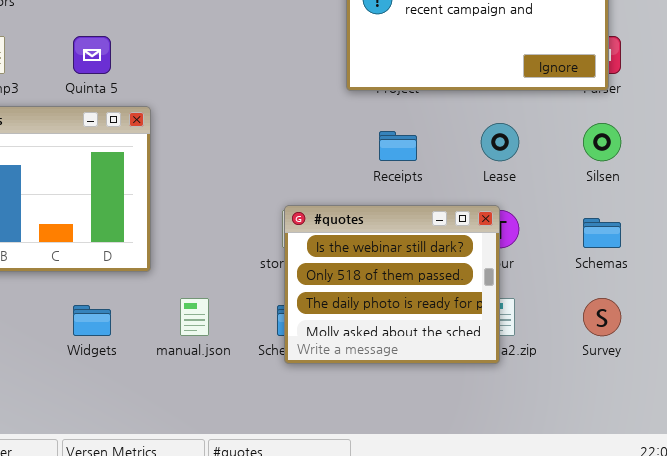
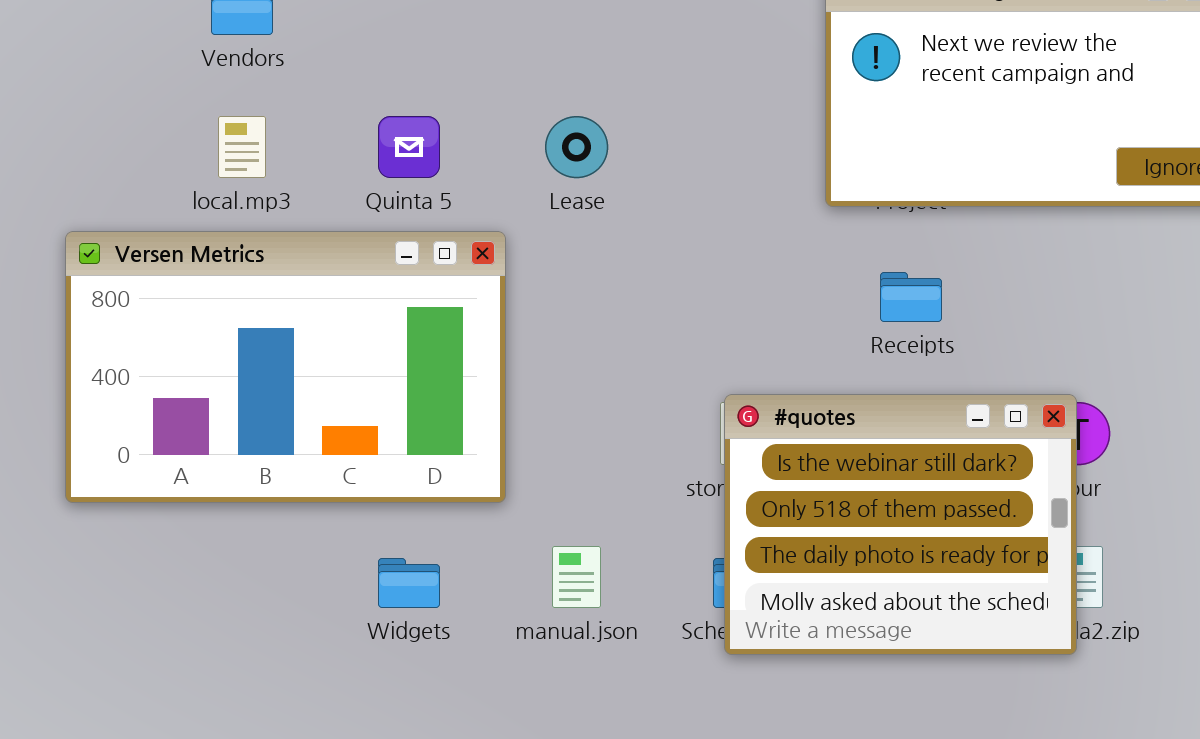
Lease: [481,123,519,161] -> [545,116,608,178], moved

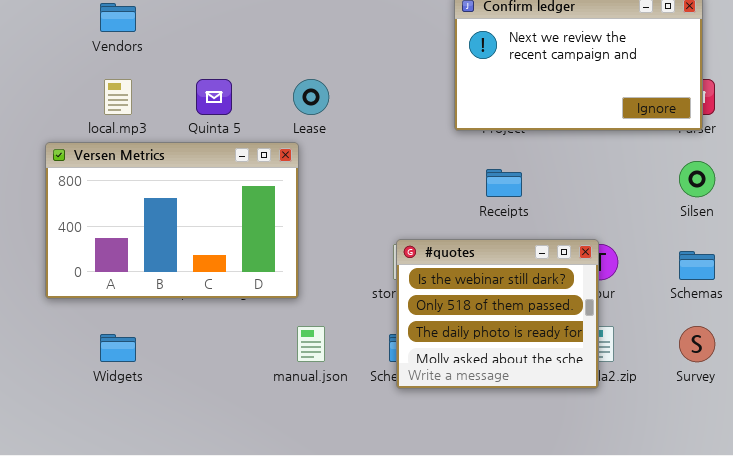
Versen Metrics: [65,231,506,503] -> [45,142,299,299], moved
Widgets: [378,558,440,608] -> [100,334,136,362], moved

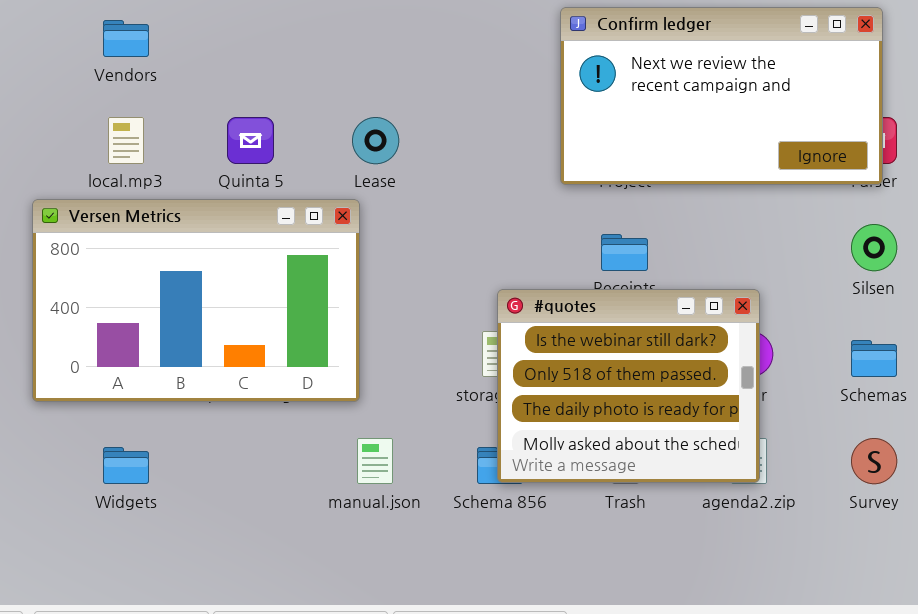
#quotes: [396,239,599,389] -> [497,289,760,483], moved

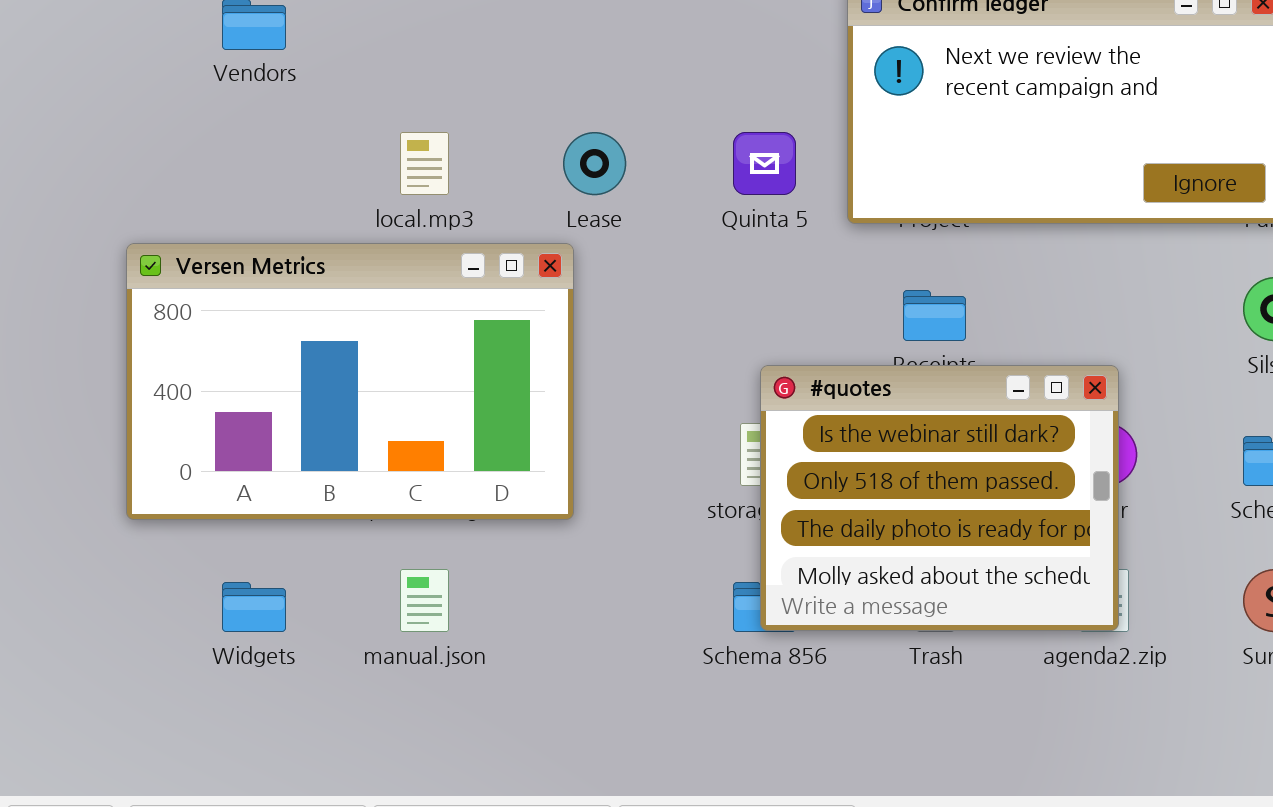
local.mp3: [108,117,144,164] -> [400,132,449,195], moved
Quinta 5: [227,117,274,164] -> [733,132,796,195], moved
manual.json: [357,438,393,484] -> [400,569,449,632], moved

